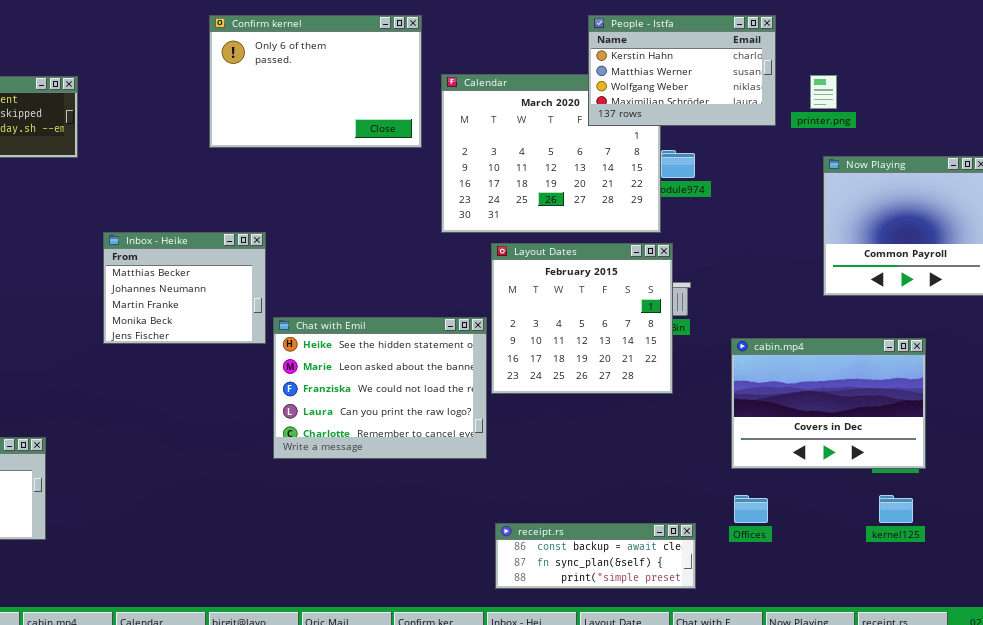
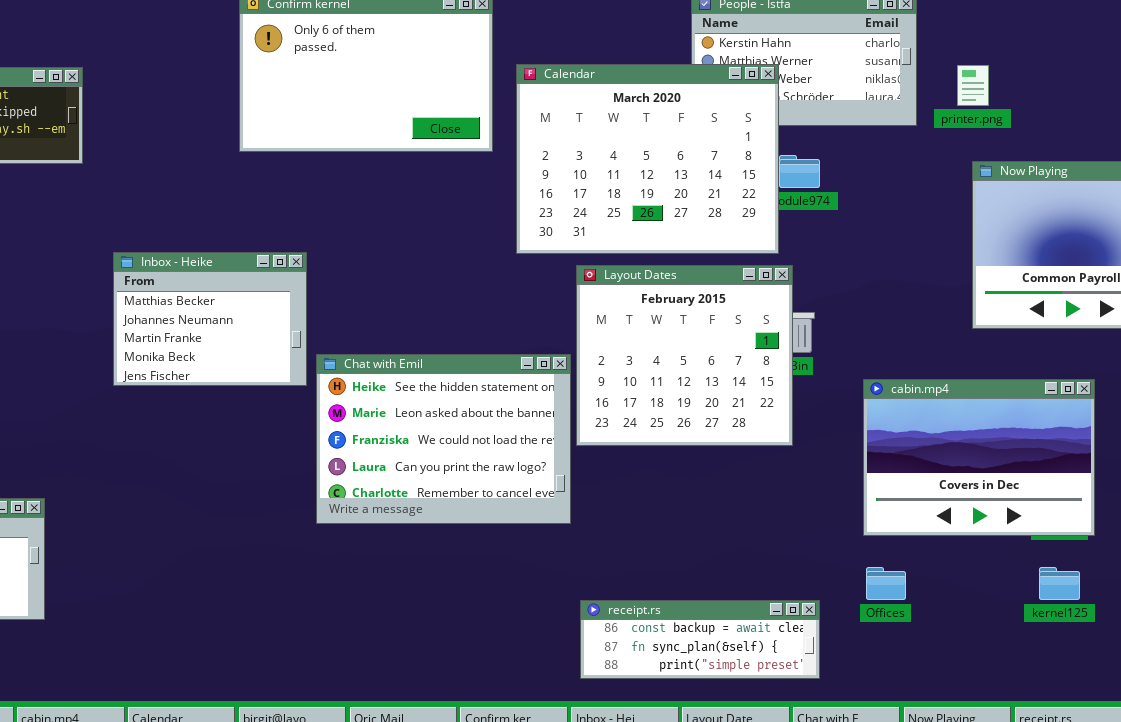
Calendar: [441,74,661,233] -> [516,64,779,254], raised

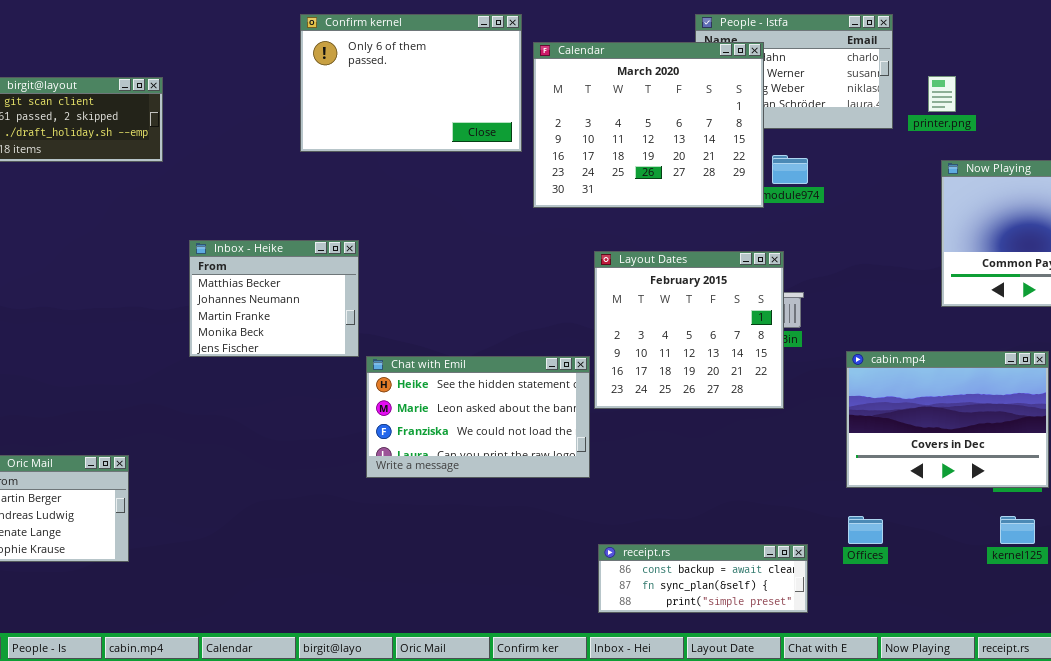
Calendar: [516,64,779,254] -> [533,42,764,208], moved
Chat with Emil: [316,354,571,524] -> [366,356,590,478], resized

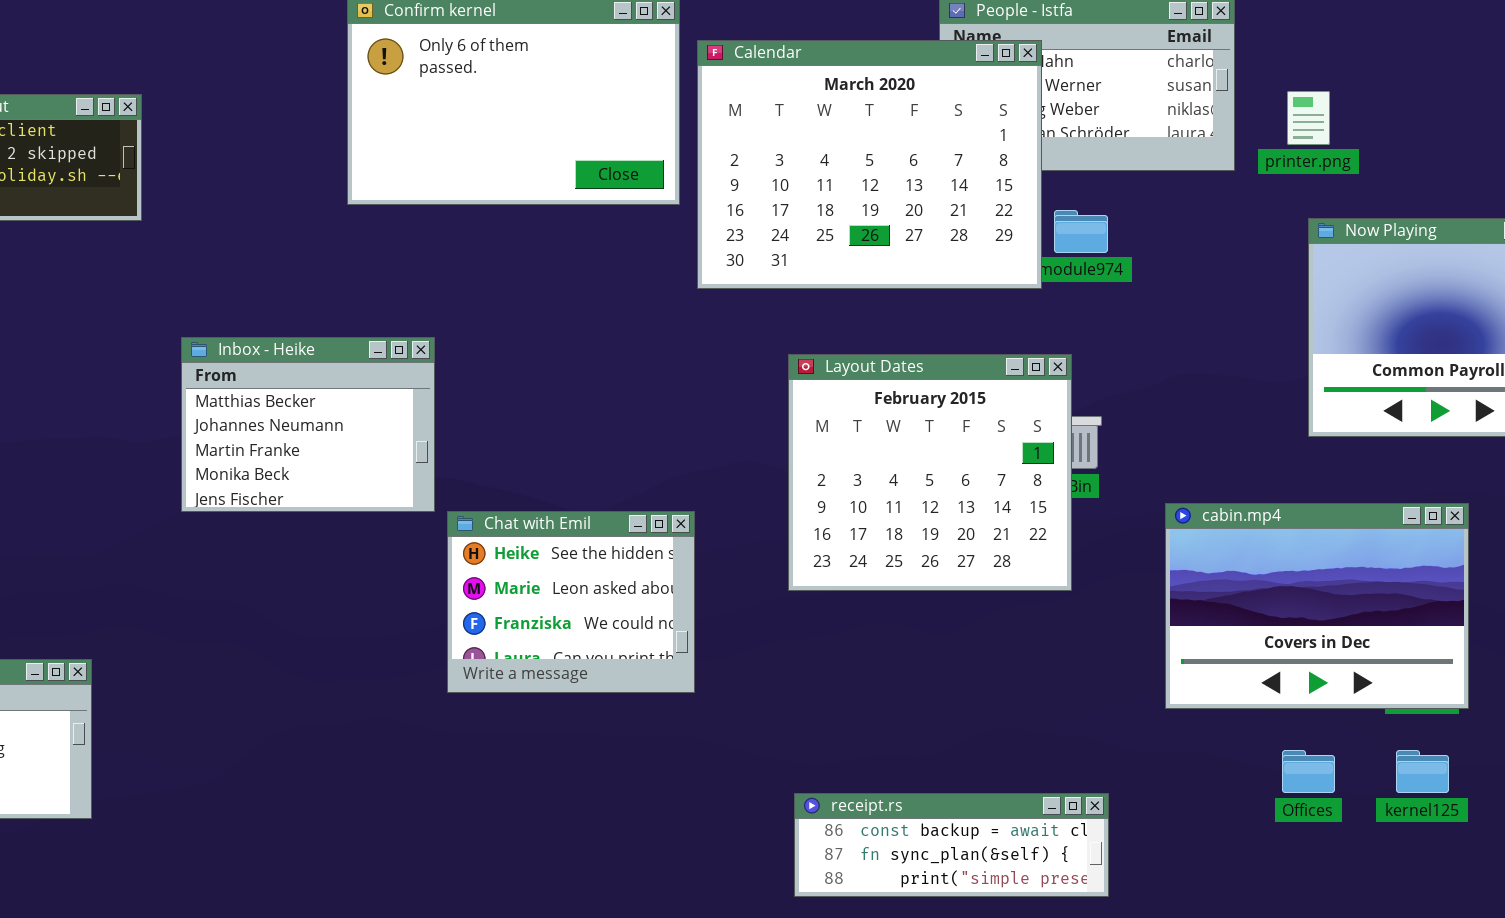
Chat with Emil: [366,356,590,478] -> [447,511,695,693], resized
Offices: [848,516,883,544] -> [1282,750,1335,793], moved

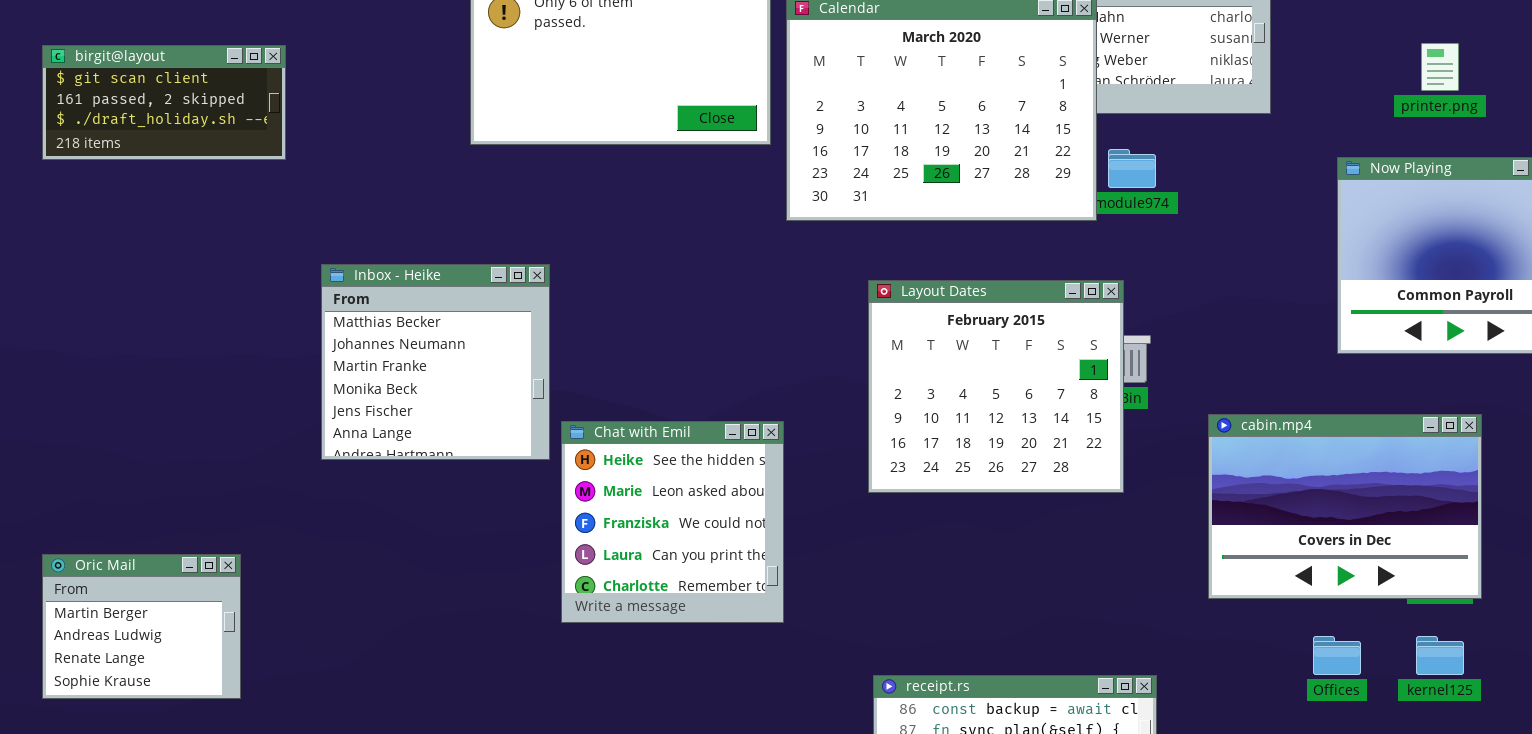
printer.png: [1287,91,1330,145] -> [1421,43,1459,91], moved
Inbox - Heike: [181,337,435,512] -> [321,264,550,460], resized
Chat with Emil: [447,511,695,693] -> [561,421,784,623], resized

